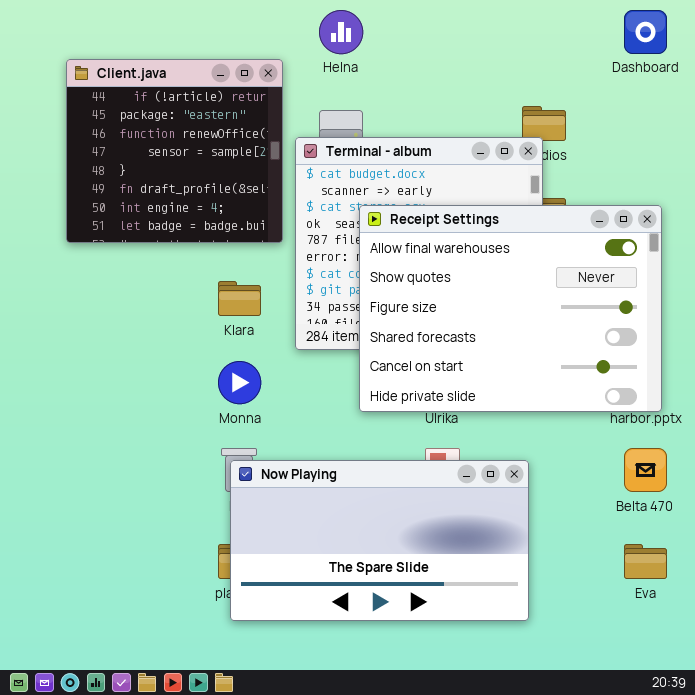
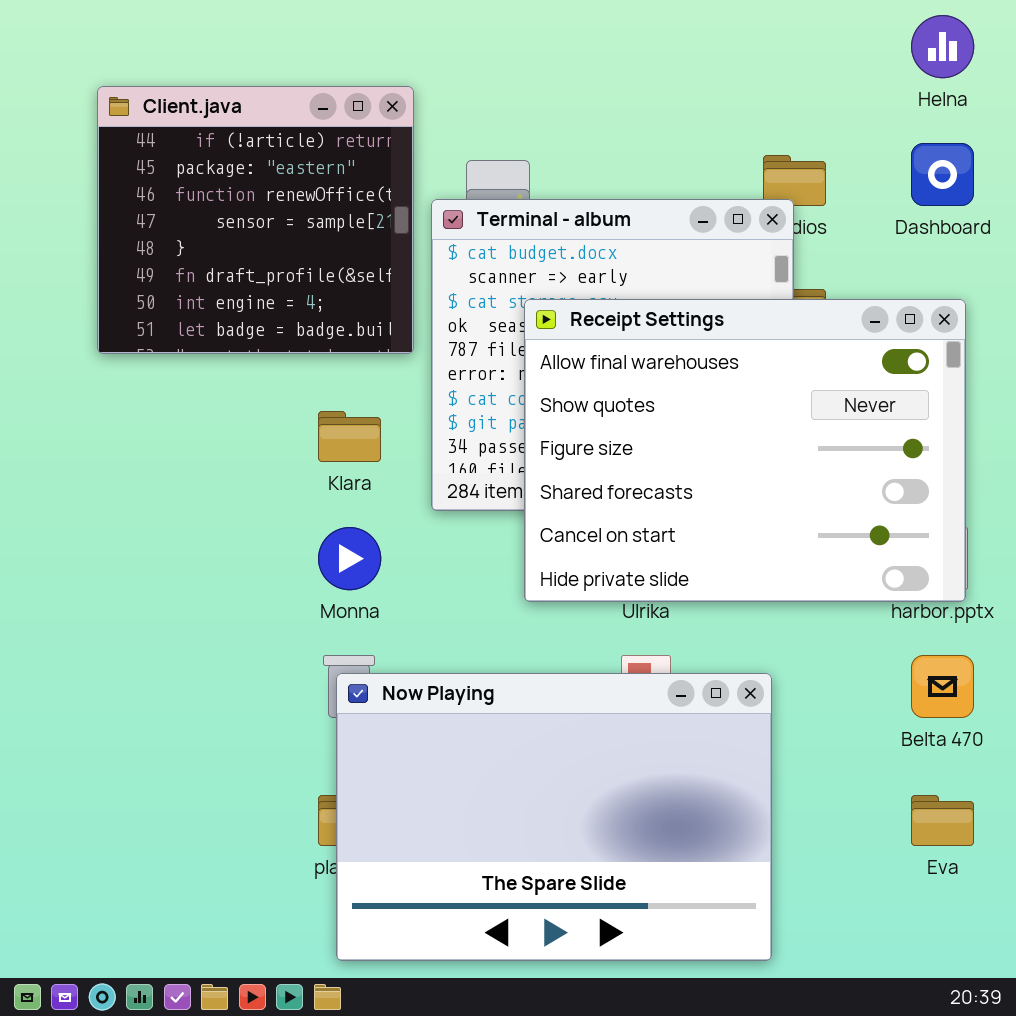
Helna: [319,10,363,54] -> [911,15,974,78], moved
Dashboard: [624,10,667,54] -> [911,143,974,206], moved
Now Playing: [230,460,529,621] -> [336,673,772,961], resized

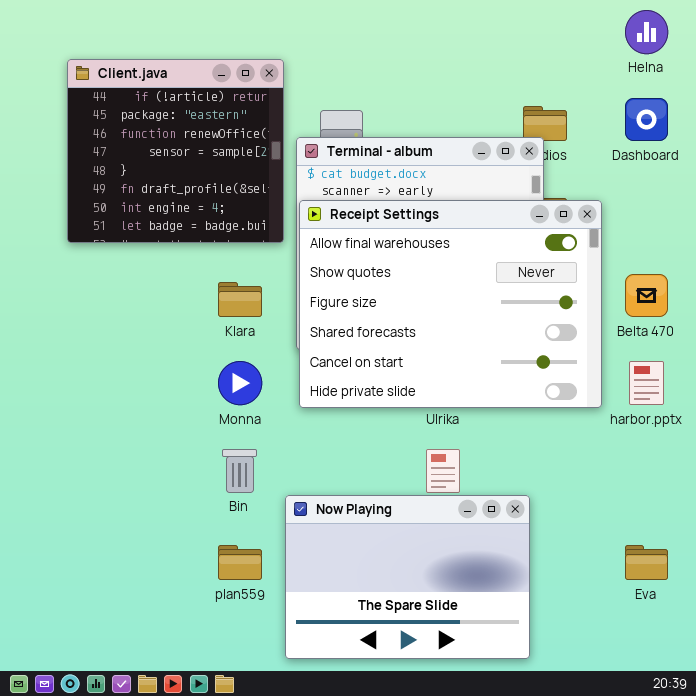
Receipt Settings: [524,299,966,602] -> [299,200,602,408], moved
Belta 470: [911,655,974,718] -> [625,274,668,317], moved
Now Playing: [336,673,772,961] -> [285,495,530,659], resized

